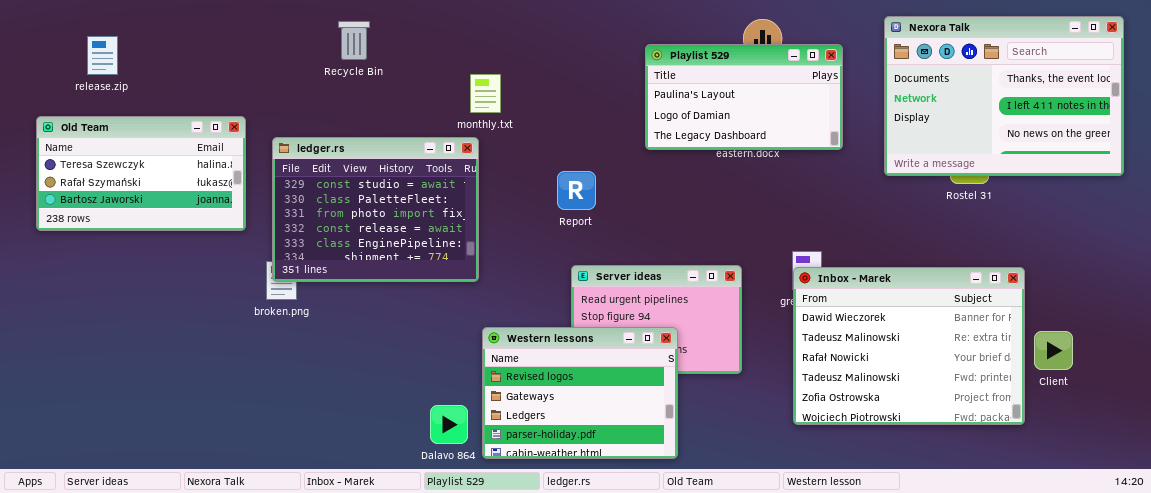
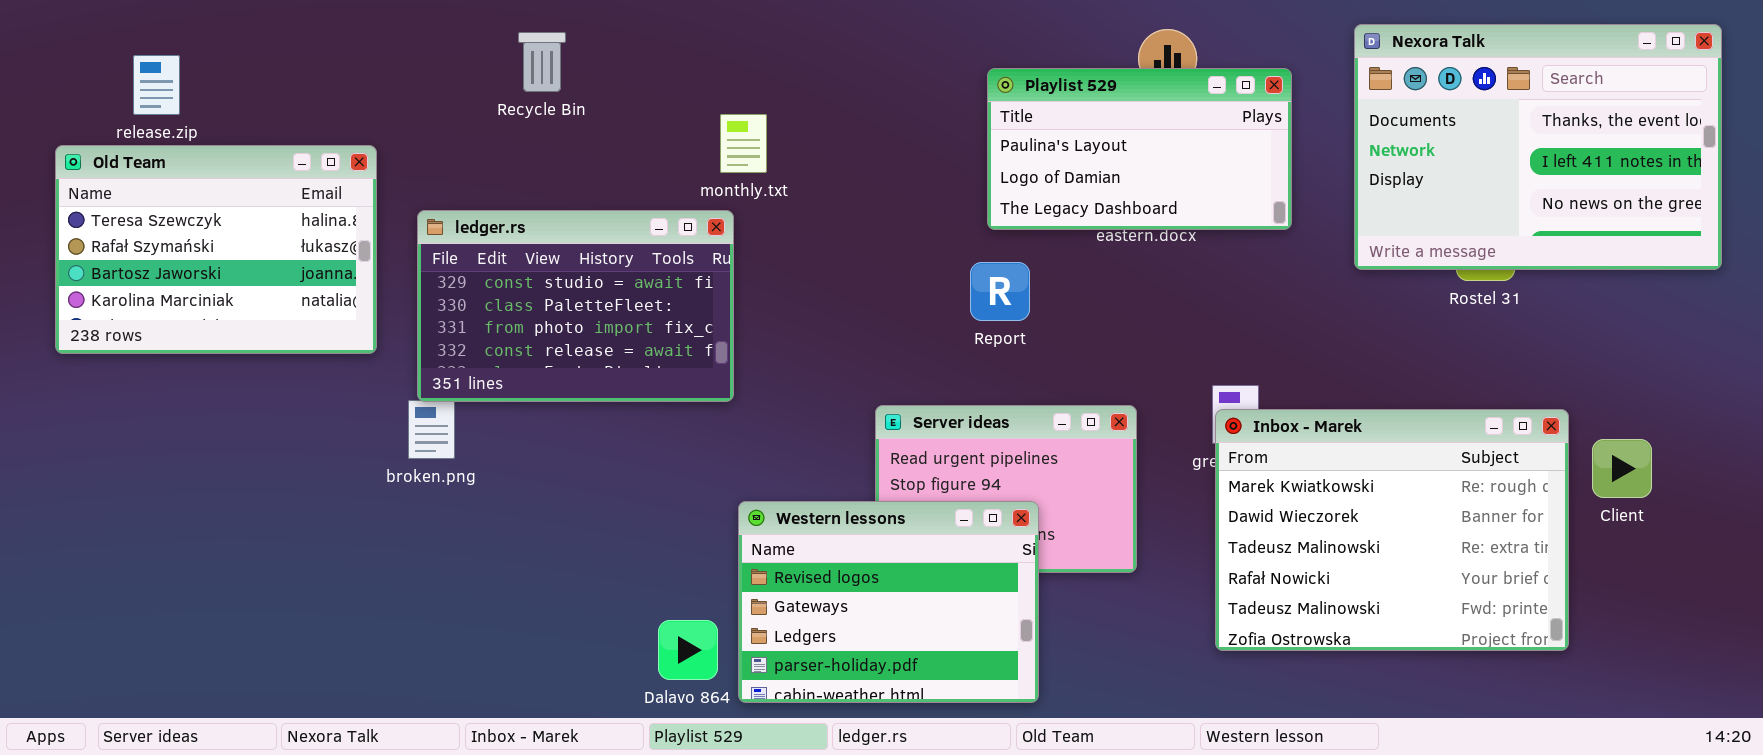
Old Team: [36,116,246,231] -> [55,145,377,354], resized
ledger.rs: [272,137,479,282] -> [417,210,734,402], resized
Report: [557,171,596,210] -> [970,262,1030,321], moved
Inbox - Marek: [793,267,1025,425] -> [1215,409,1569,651], scrolled up 1 row
Client: [1034,331,1073,370] -> [1592,439,1652,498], moved

